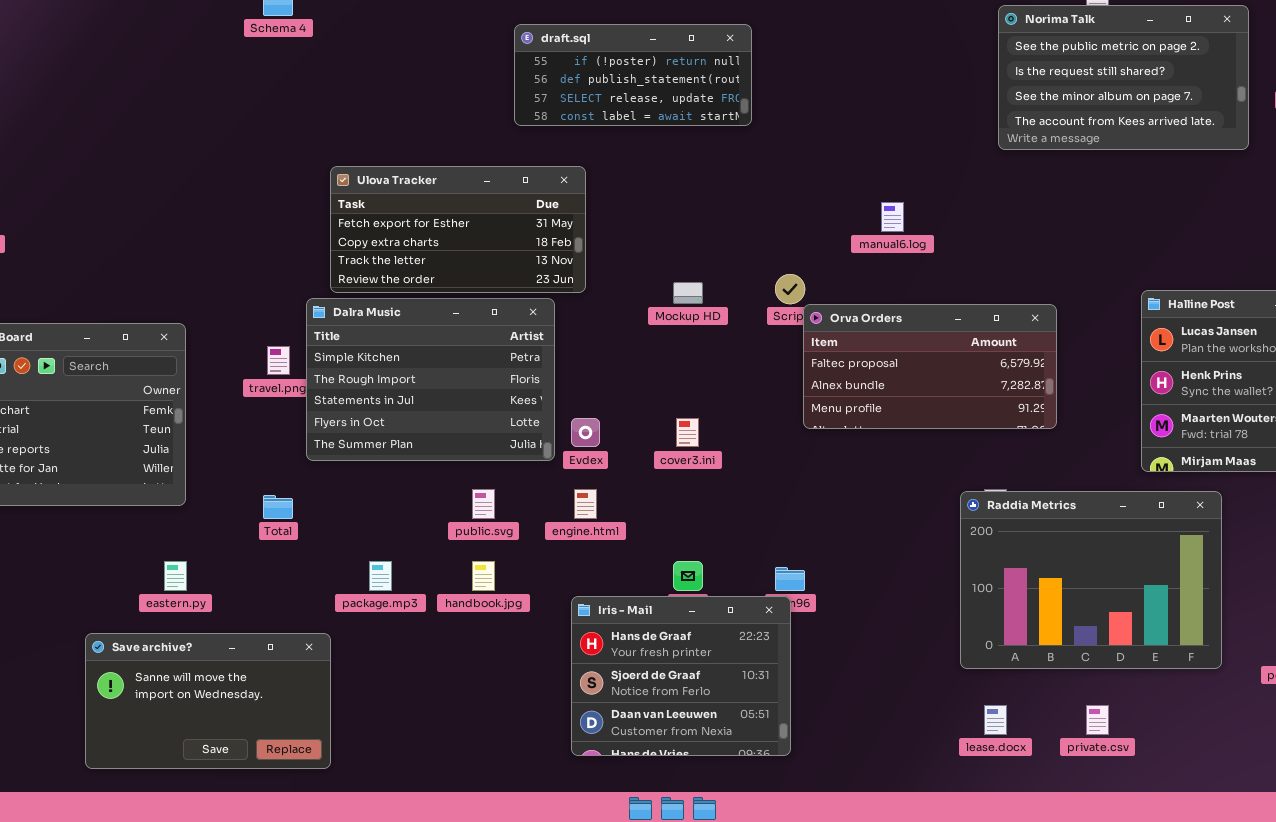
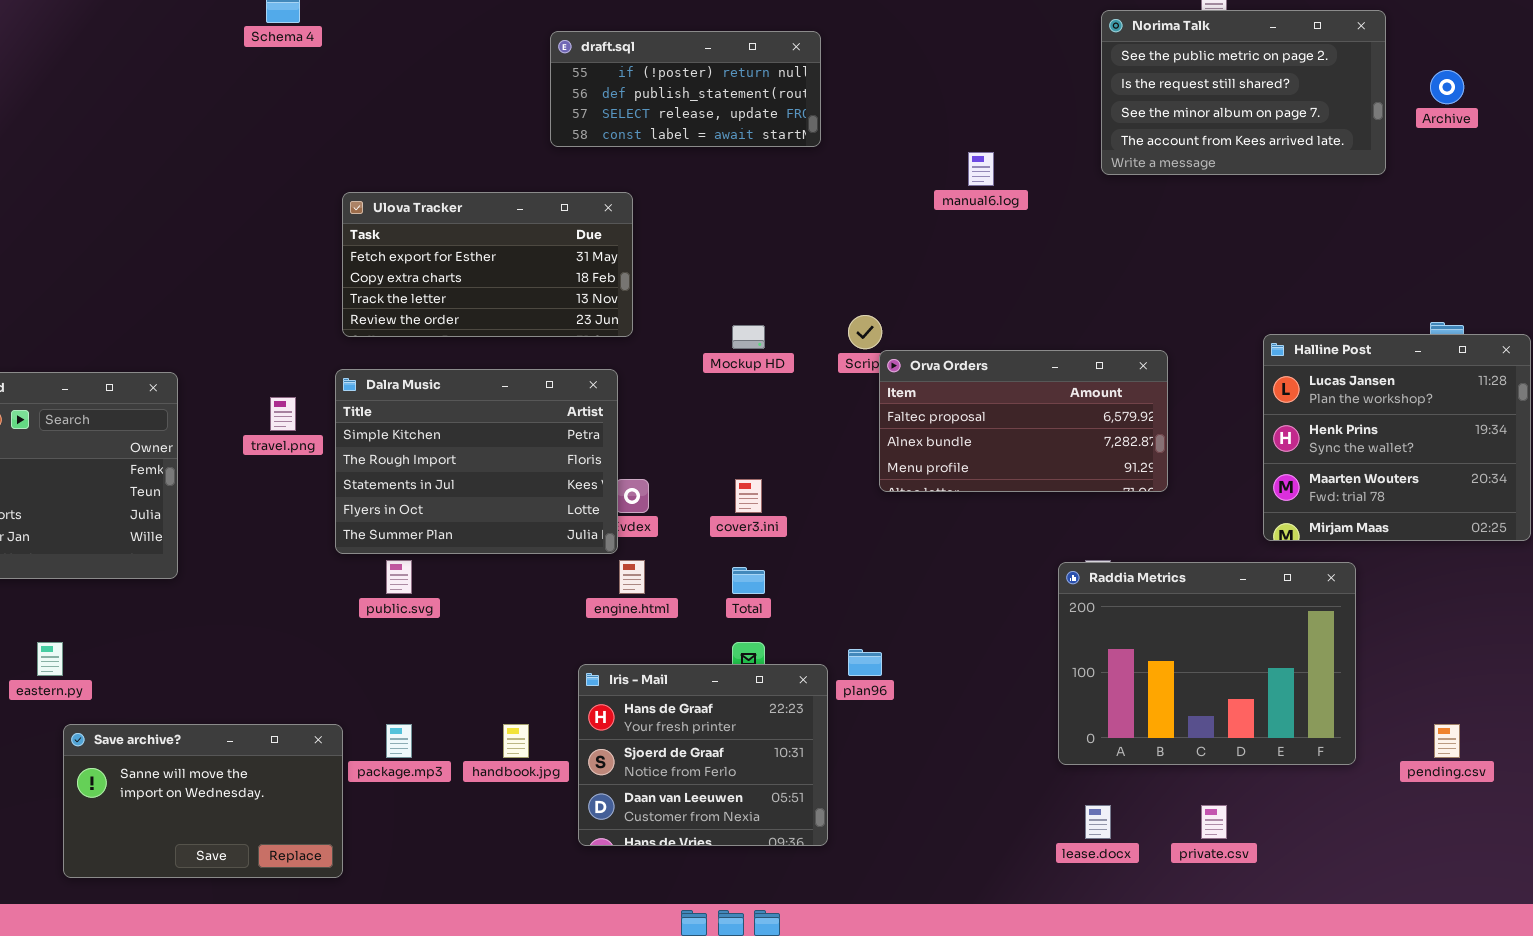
manual6.log: [881,202,904,232] -> [968,152,994,186], moved
Dalra Music: [306,298,555,461] -> [335,369,618,554], moved
public.svg: [472,489,495,519] -> [386,560,412,594], moved
Total: [263,495,293,519] -> [732,567,765,594], moved
eastern.py: [164,561,187,591] -> [37,642,63,676], moved
package.mp3: [369,561,392,591] -> [386,724,412,758], moved
handbook.jpg: [472,561,495,591] -> [503,724,529,758], moved
Iris - Mail: [571,596,791,756] -> [578,664,828,846], moved

